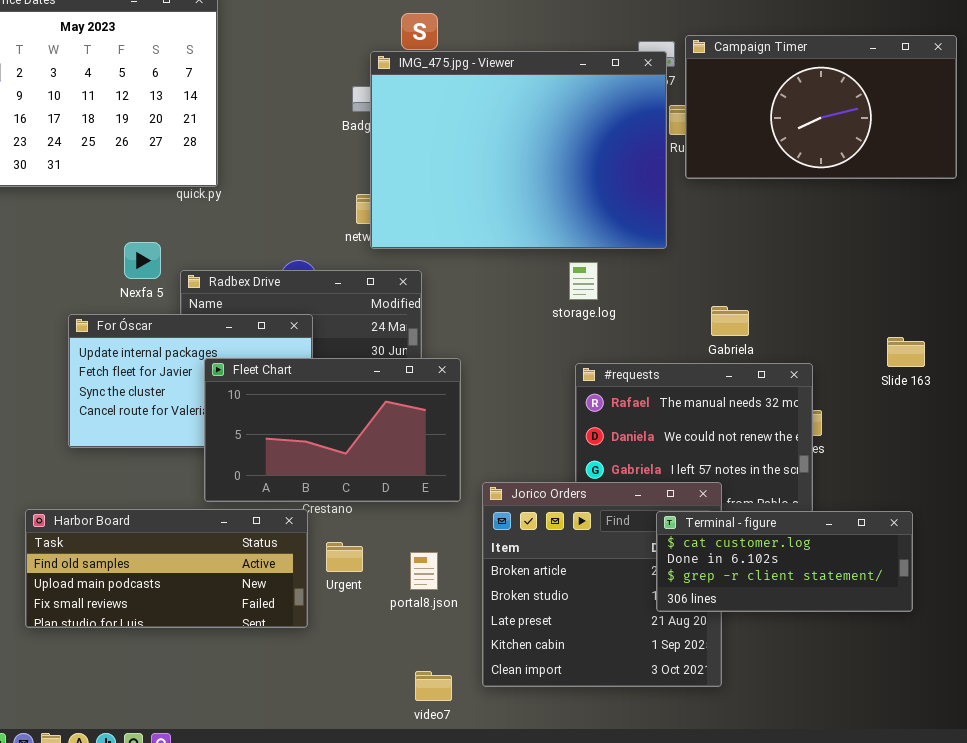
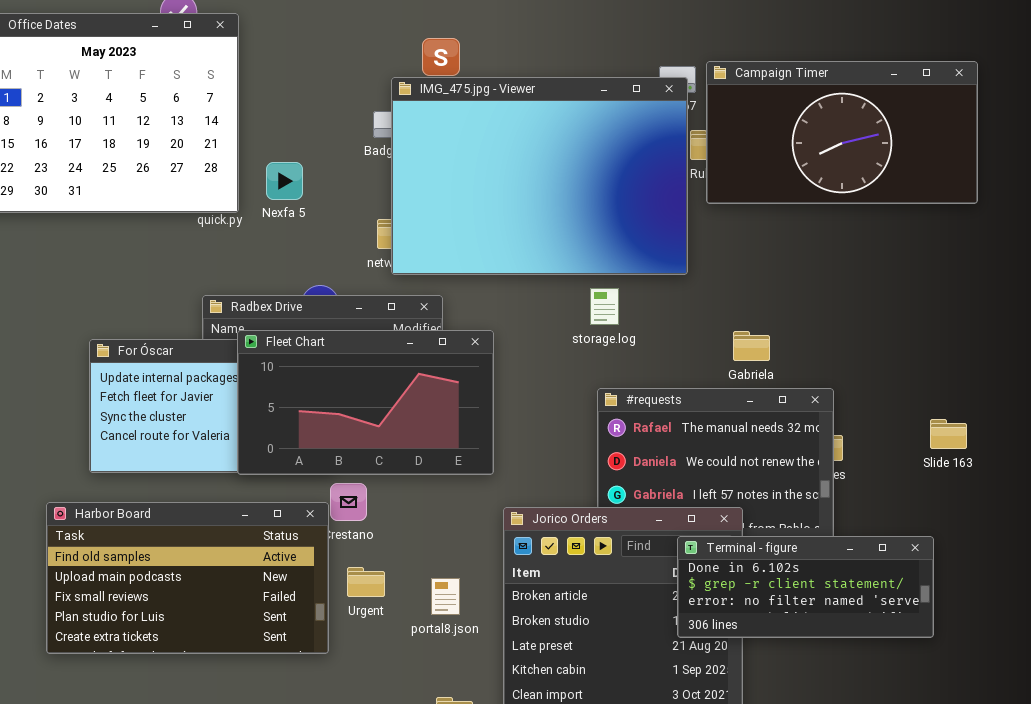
Nexfa 5: [124,242,161,279] -> [266,162,303,200], moved
Slide 163: [887,337,925,367] -> [930,419,967,449], moved
Fleet Chart: [204,358,461,502] -> [237,330,494,475], moved
Harbor Board: [25,509,308,628] -> [46,502,329,654], resized
Terminal - figure: [656,511,913,612] -> [677,536,934,638], scrolled down 1 row

